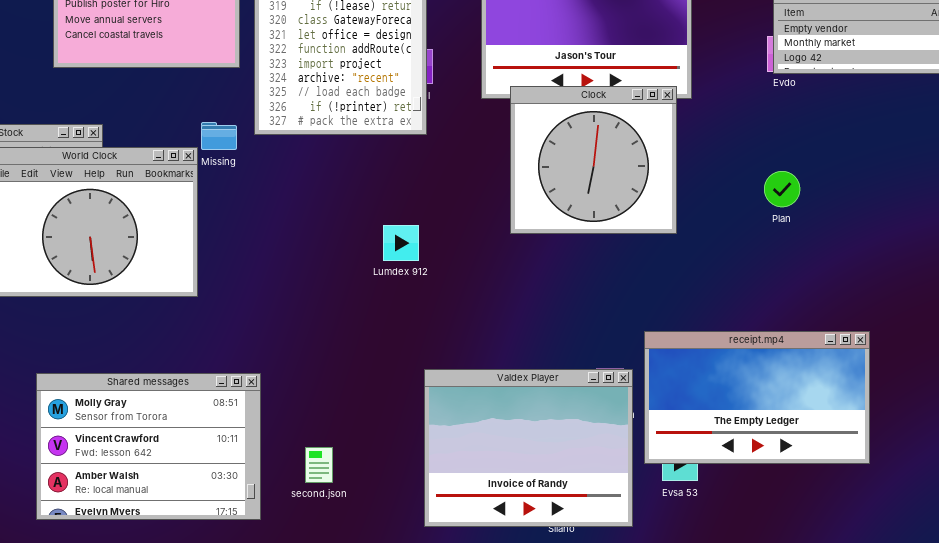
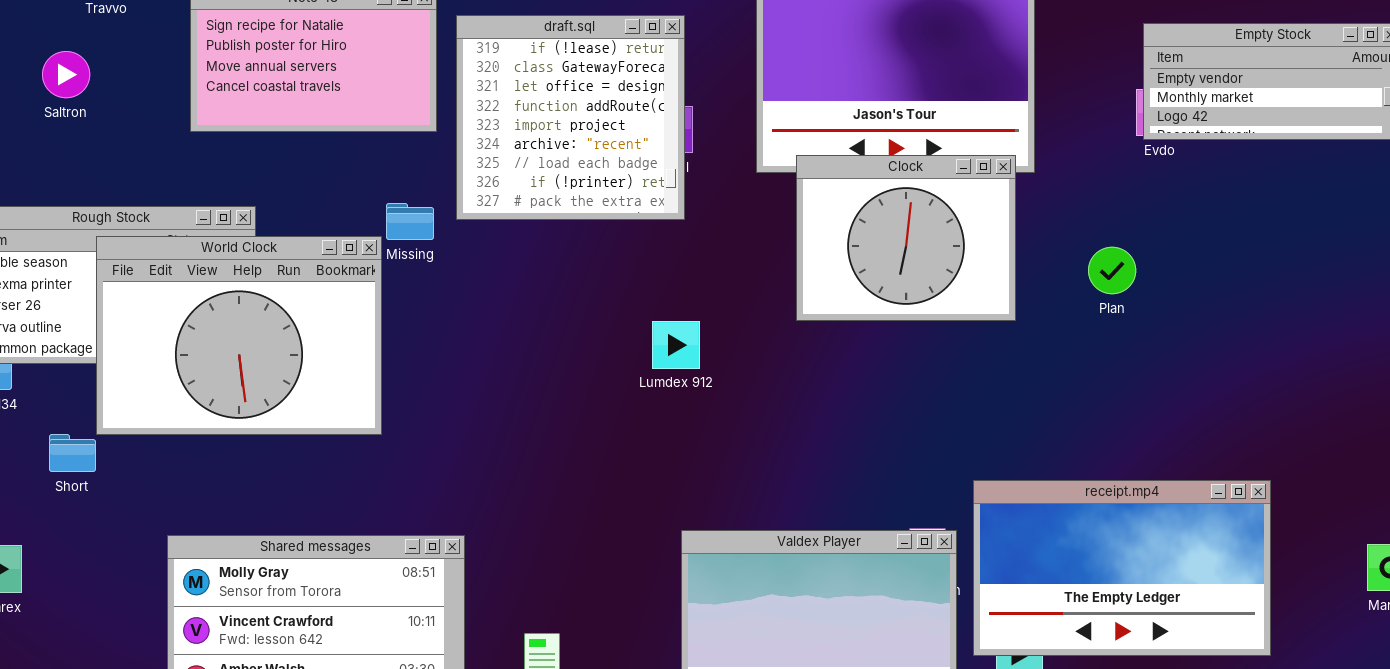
Clock: [510,86,677,234] -> [796,155,1016,321], resized
Plan: [764,171,800,207] -> [1088,247,1136,294], moved
Lumdex 912: [383,225,419,261] -> [652,321,700,369], moved

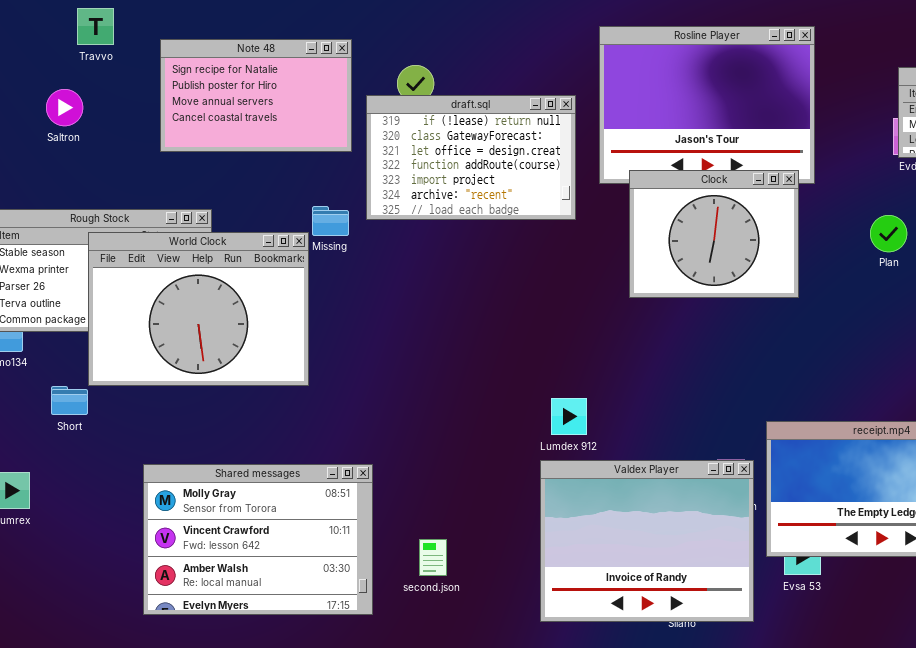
draft.sql: [456,15,685,220] -> [366,95,576,220], resized
Plan: [1088,247,1136,294] -> [870,215,907,252], moved
Lumdex 912: [652,321,700,369] -> [551,398,587,435], moved

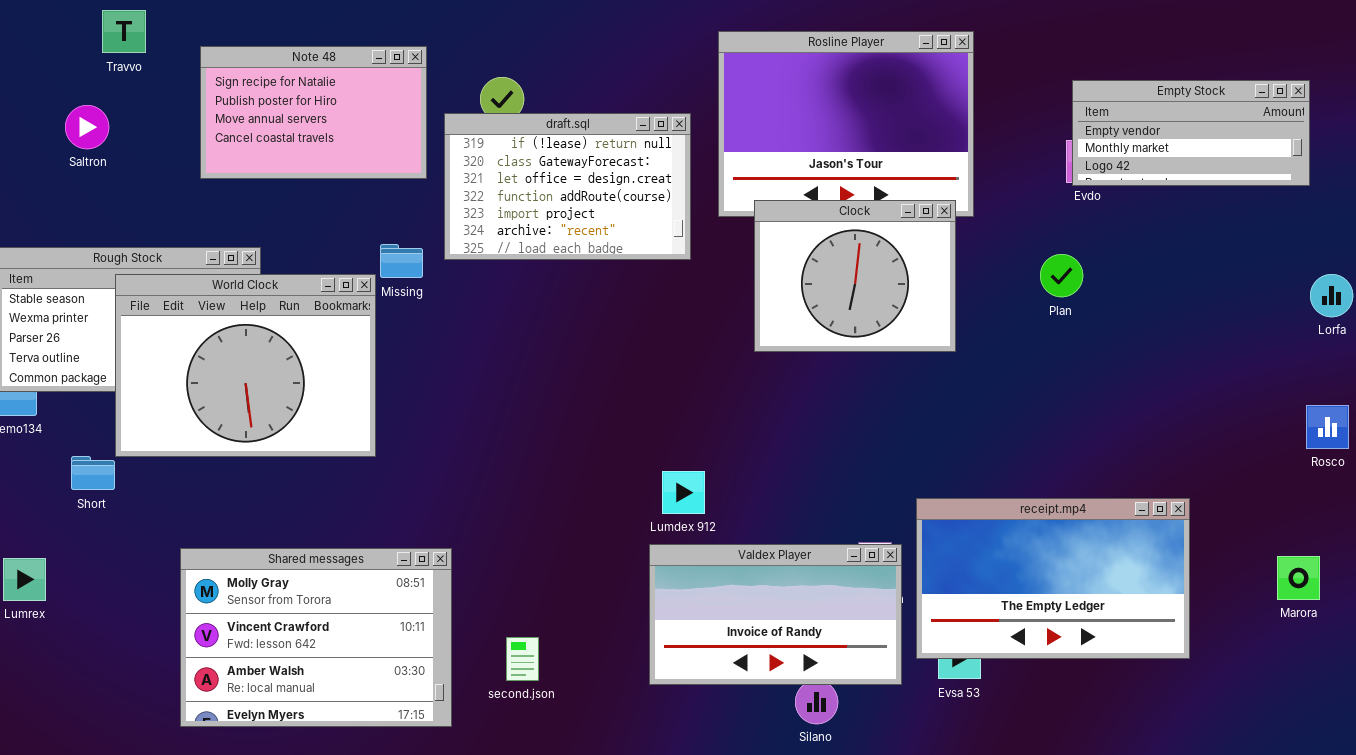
Valdex Player: [540,460,754,622] -> [649,544,902,685], resized

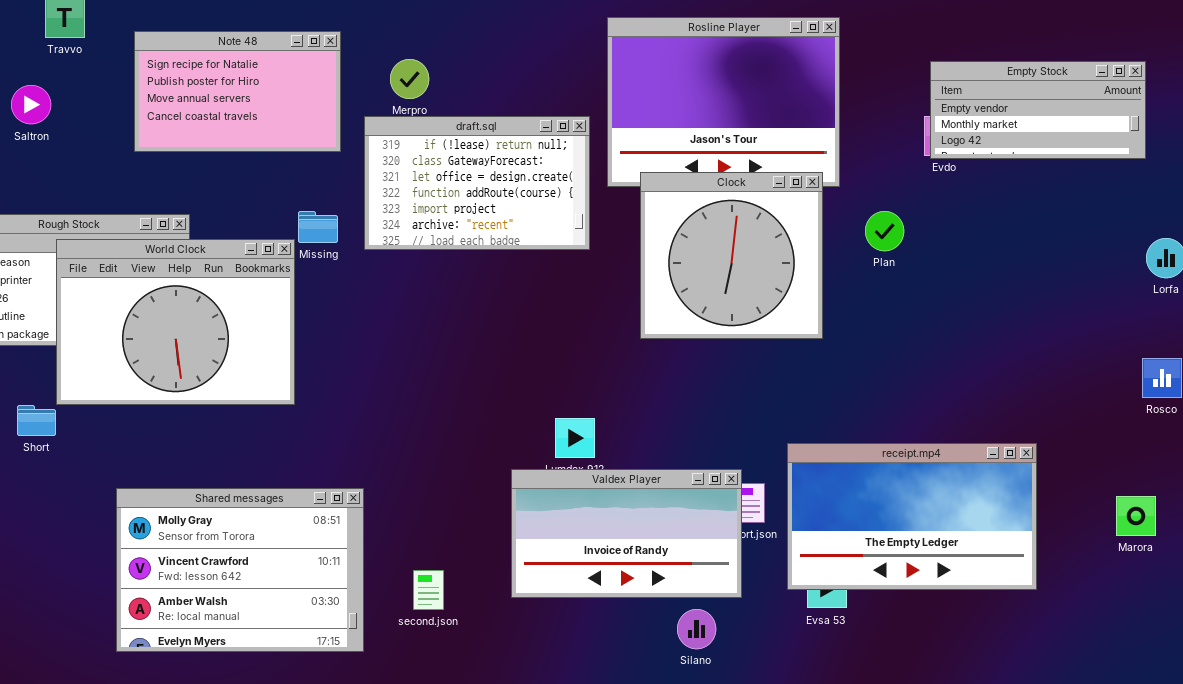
draft.sql: [444,113,691,260] -> [364,116,590,250], moved
Clock: [754,200,956,352] -> [640,172,823,339], resized
Plan: [1040,254,1083,297] -> [865,211,904,251], moved
Valdex Player: [649,544,902,685] -> [511,469,742,598], moved

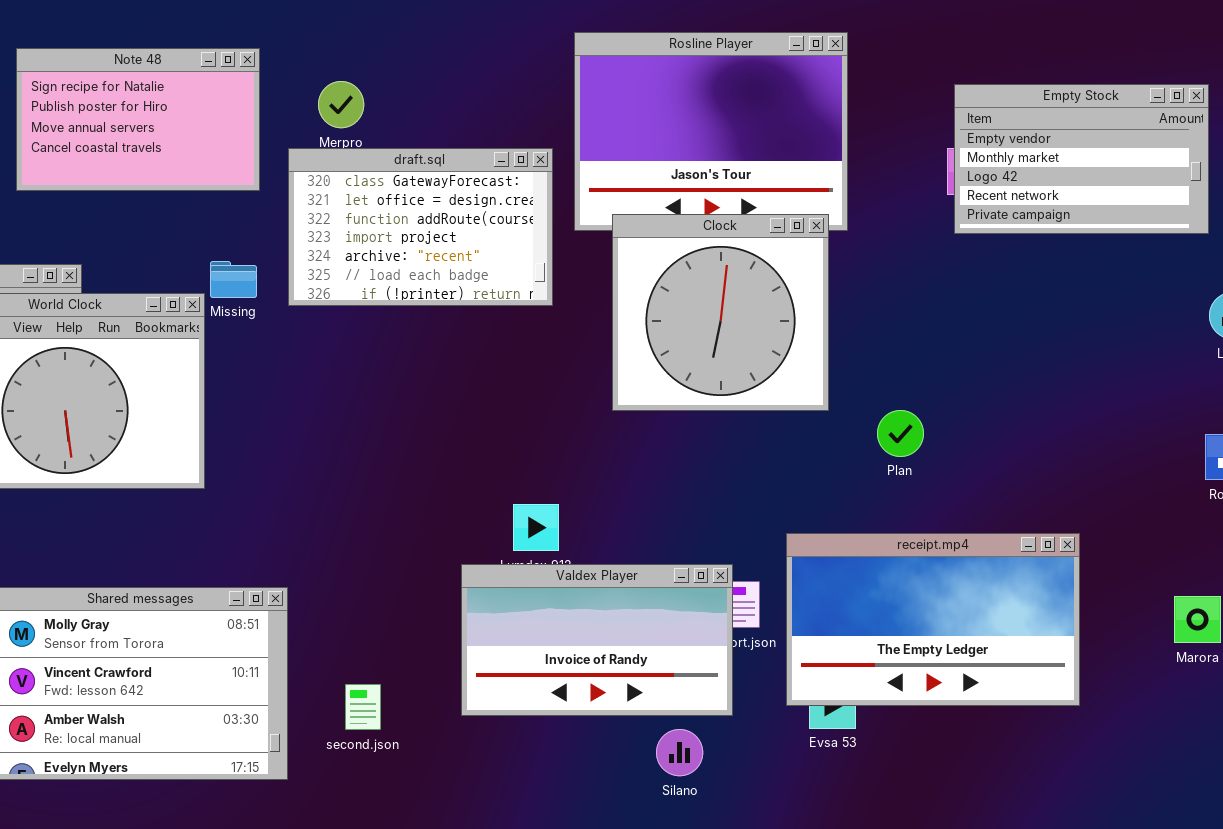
Empty Stock: [930,61,1146,159] -> [954,84,1209,234], resized
draft.sql: [364,116,590,250] -> [288,148,553,306], scrolled down 1 row
Plan: [865,211,904,251] -> [877,410,924,457], moved

